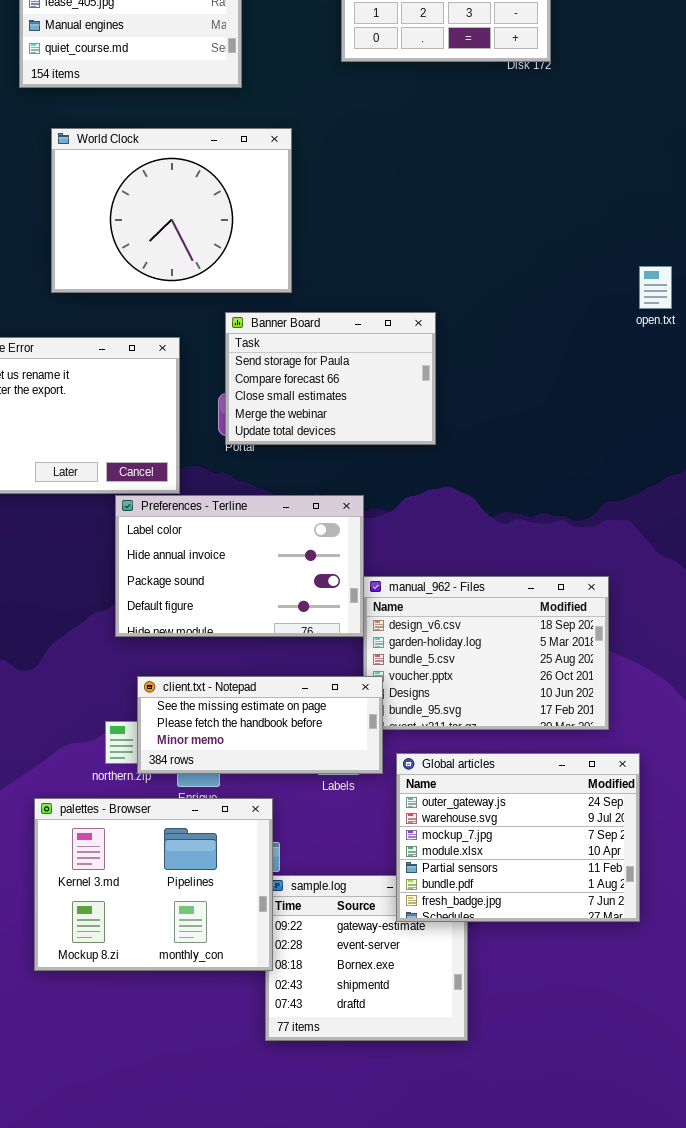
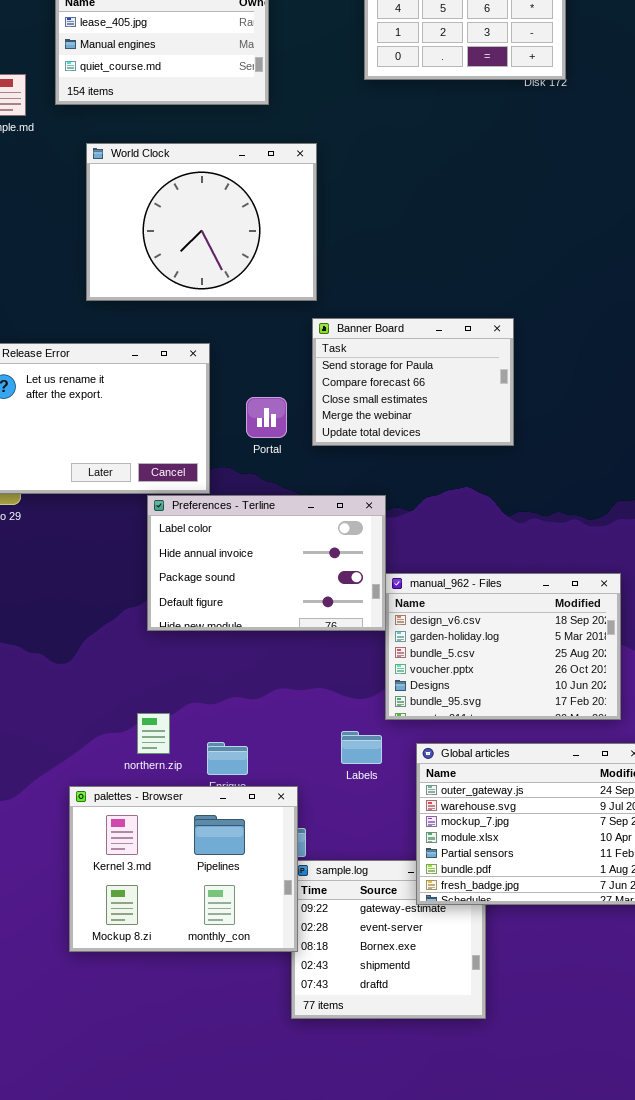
Banner Board: [225,312,436,445] -> [312,318,514,446], moved
client.txt - Notepad: [137,676,383,774] -> none, closed

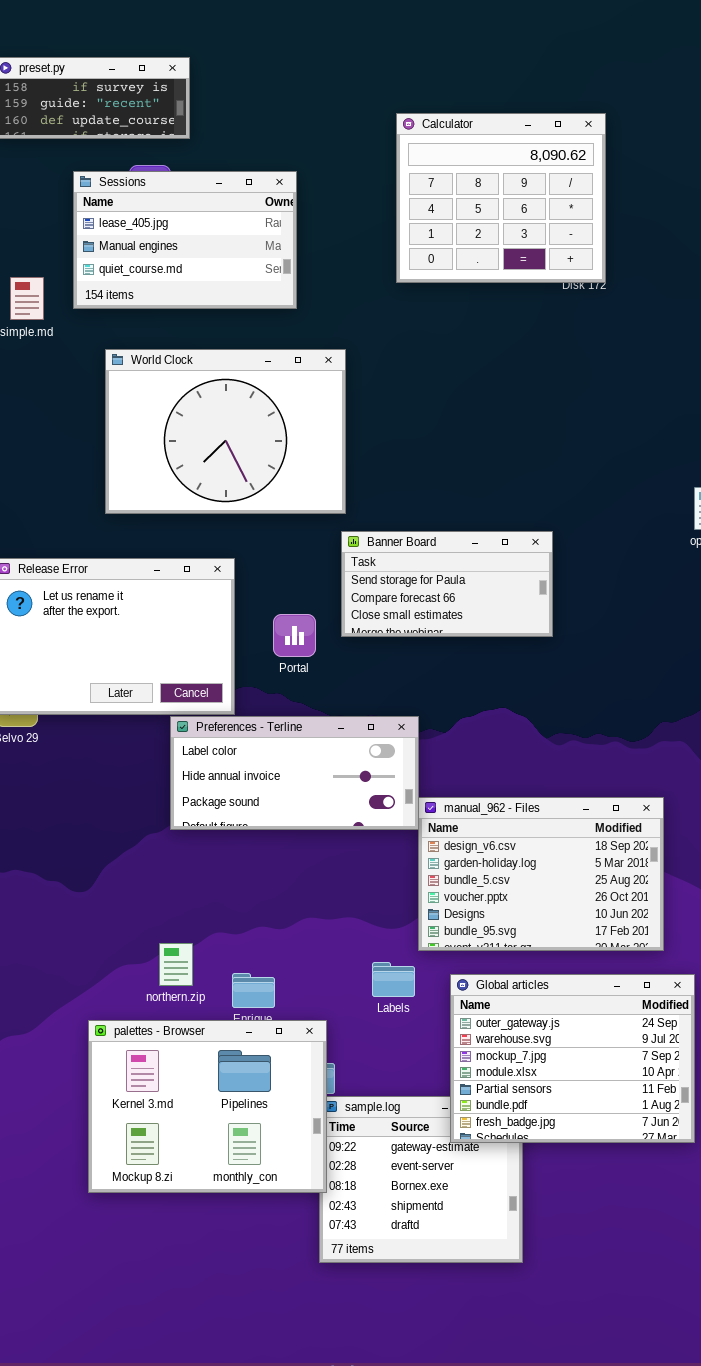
Banner Board: [312,318,514,446] -> [341,531,553,637], resized
Preferences - Terline: [147,495,386,631] -> [170,716,419,830], resized

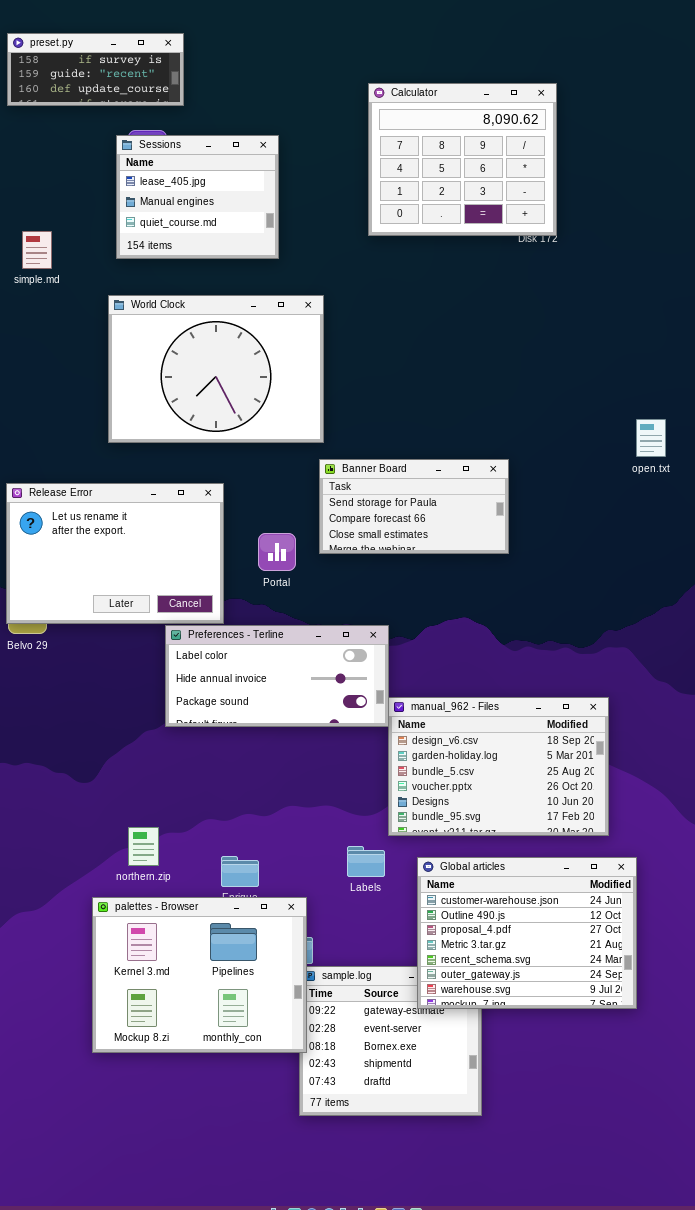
Sessions: [73,171,297,309] -> [116,135,279,259], resized
northern.zip: [159,943,193,986] -> [128,827,159,866], moved
Global articles: [450,974,695,1143] -> [417,857,637,1009], scrolled up 5 rows

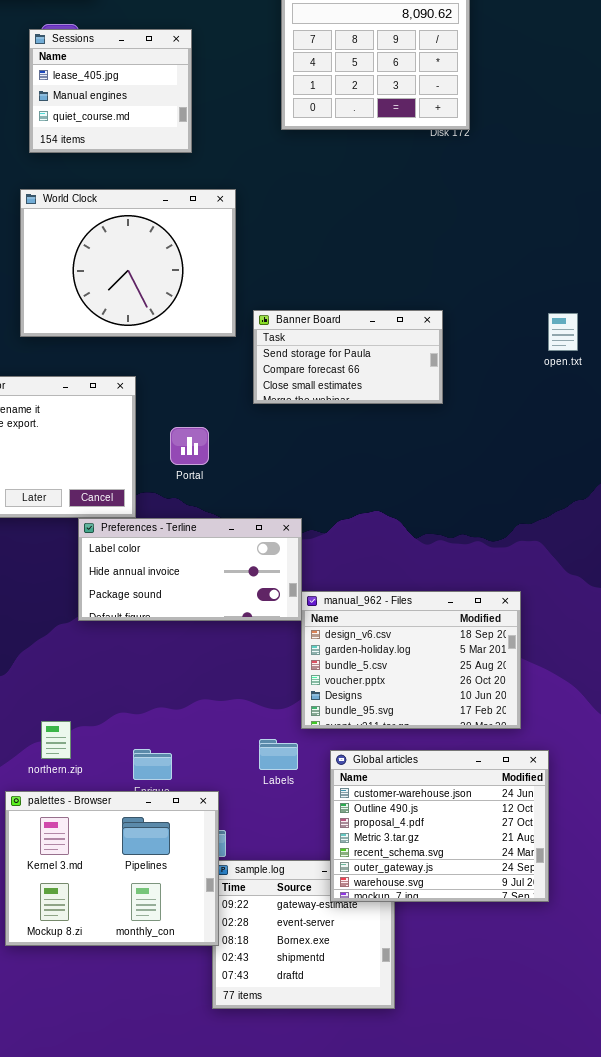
Banner Board: [319,459,509,554] -> [253,310,443,404], moved

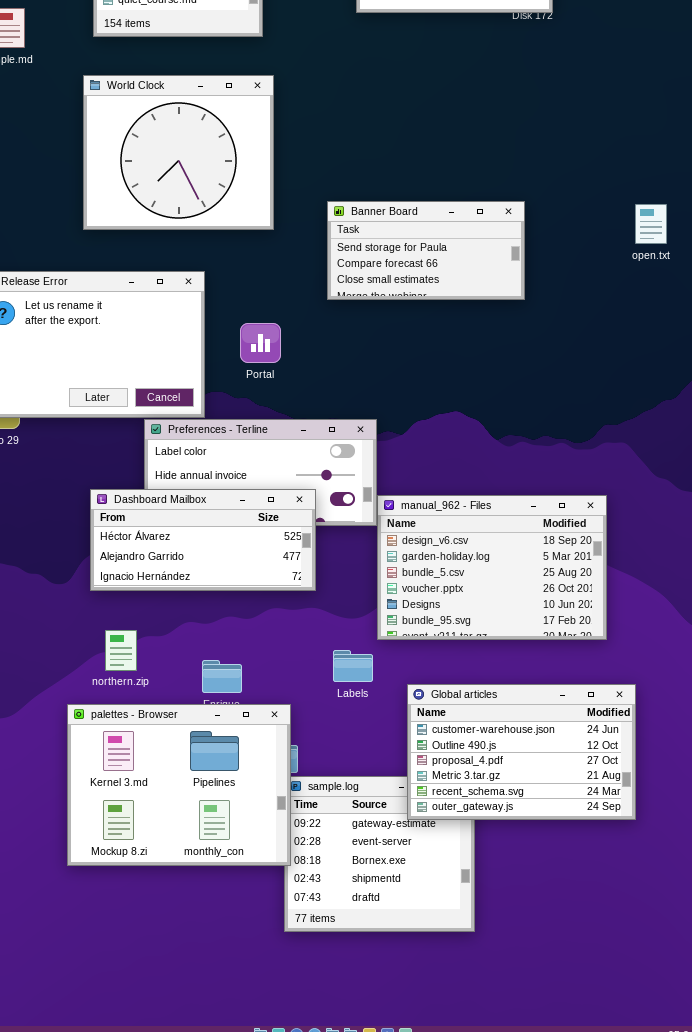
World Clock: [20,189,236,337] -> [83,75,274,230], resized
Dashboard Mailbox: none -> [90,489,316,591], opened
Global articles: [330,750,549,902] -> [407,684,636,820], resized

